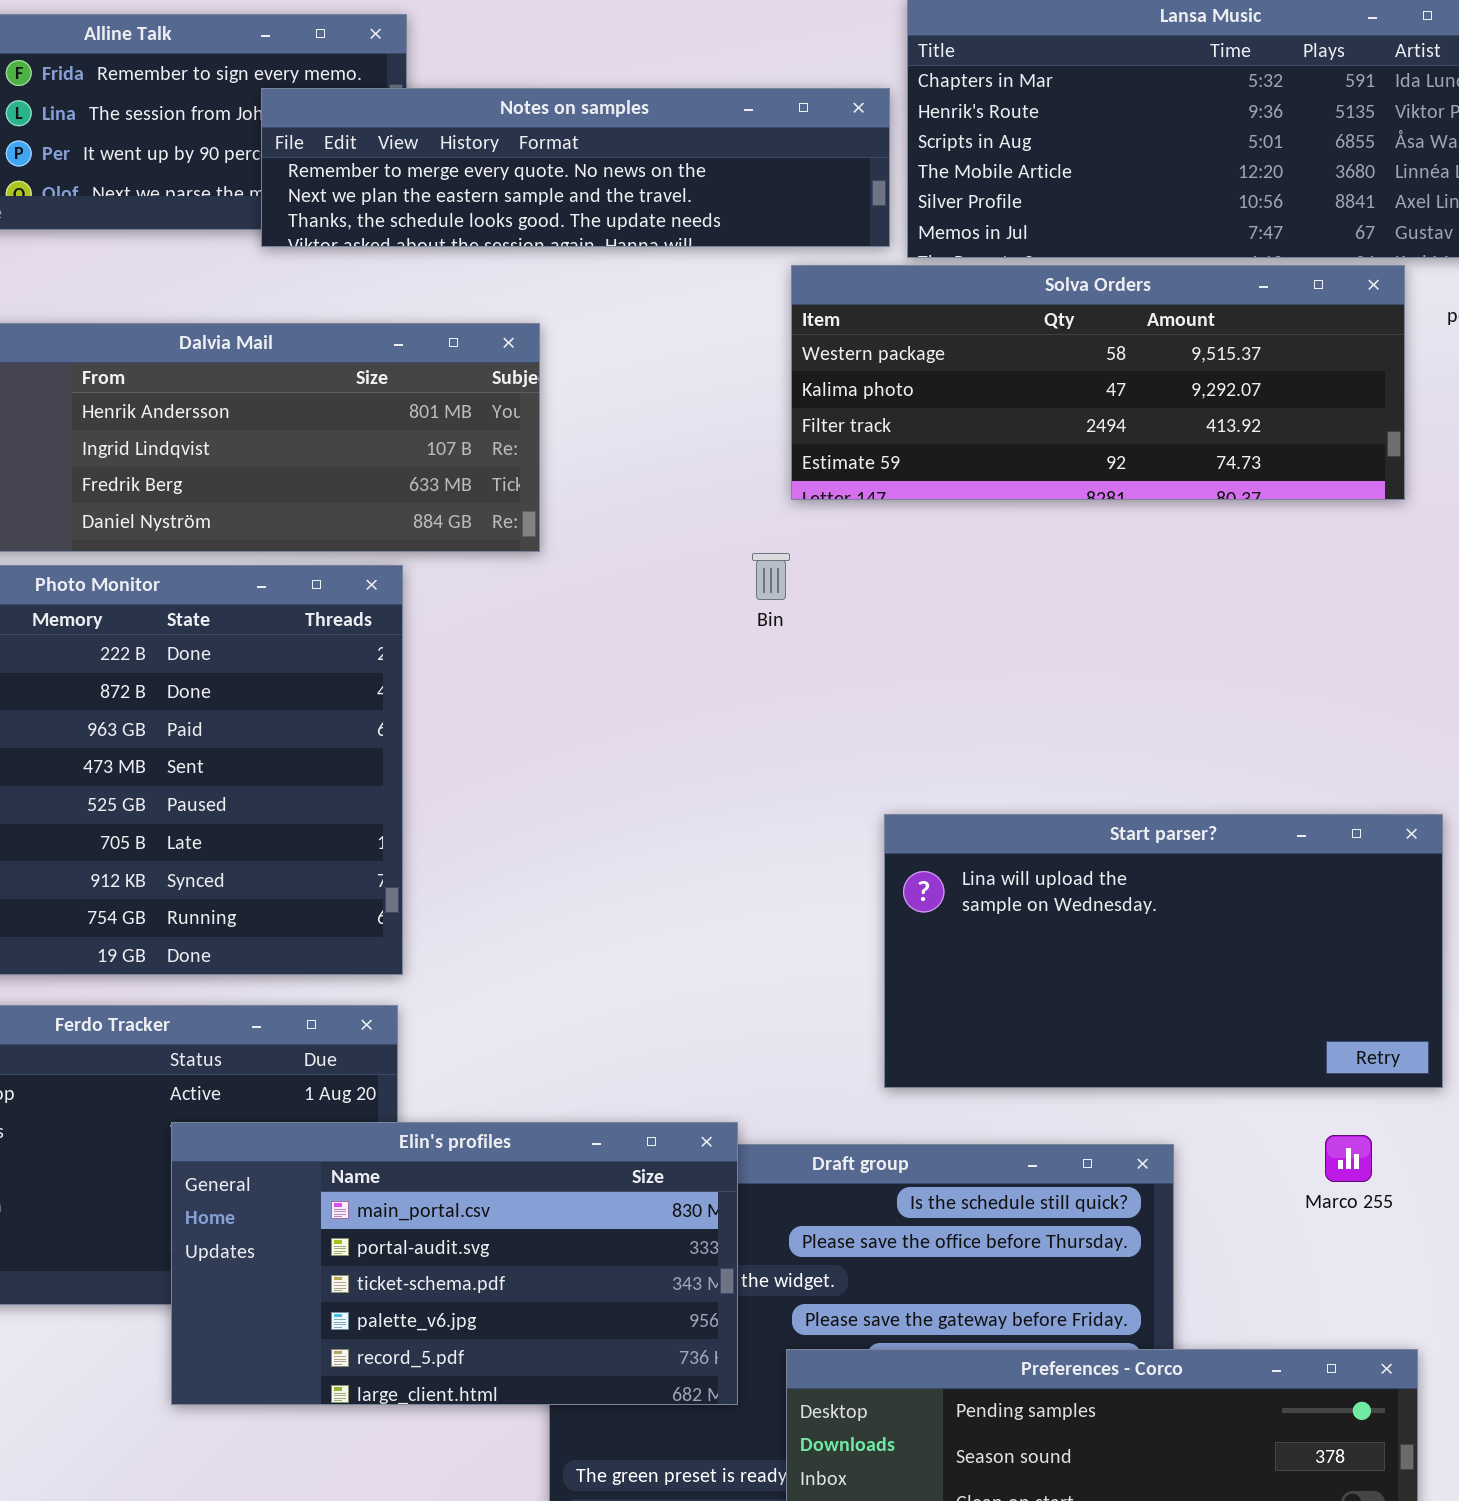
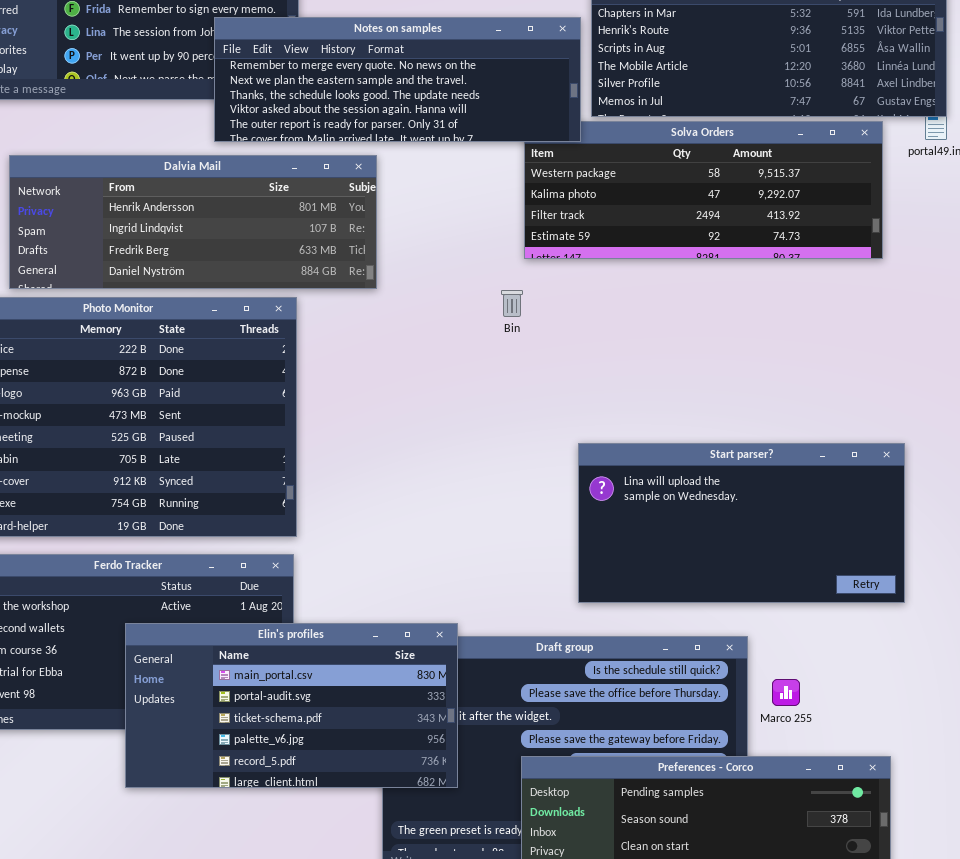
Notes on samples: [261,88,890,247] -> [214,17,581,142], resized
Elin's profiles: [171,1122,738,1405] -> [125,623,458,788], moved
Marco 255: [1325,1135,1372,1182] -> [772,679,800,706], moved

